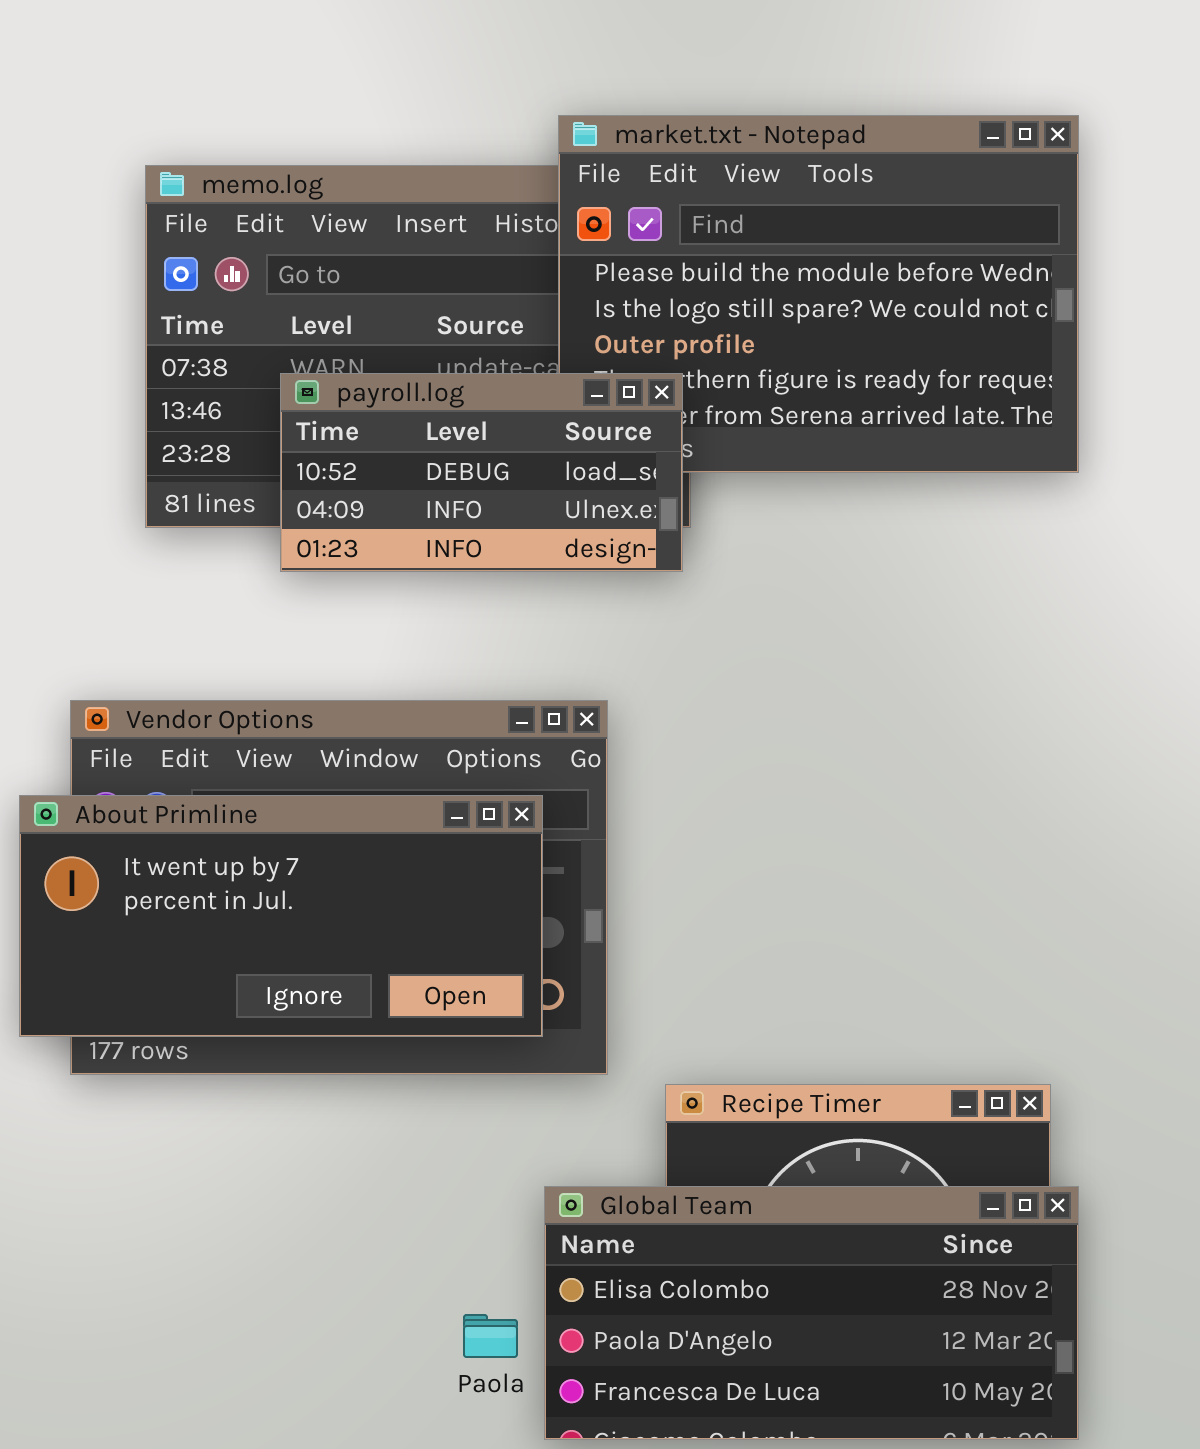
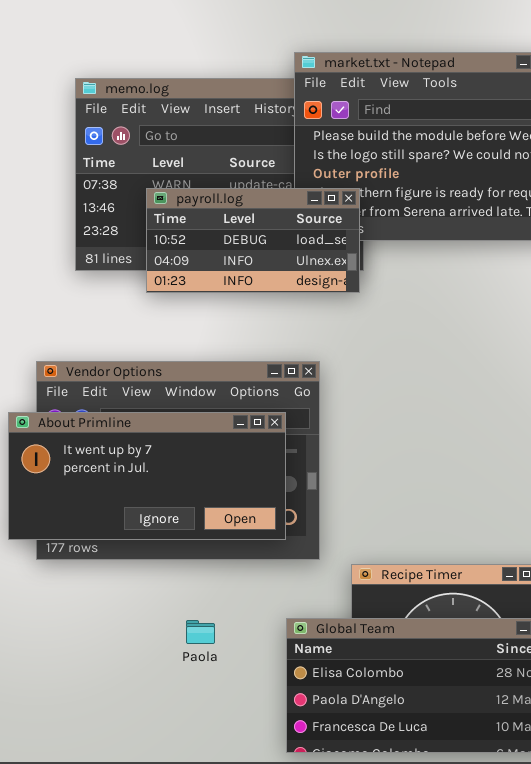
Paola: [463,1314,518,1358] -> [186,620,215,644], moved

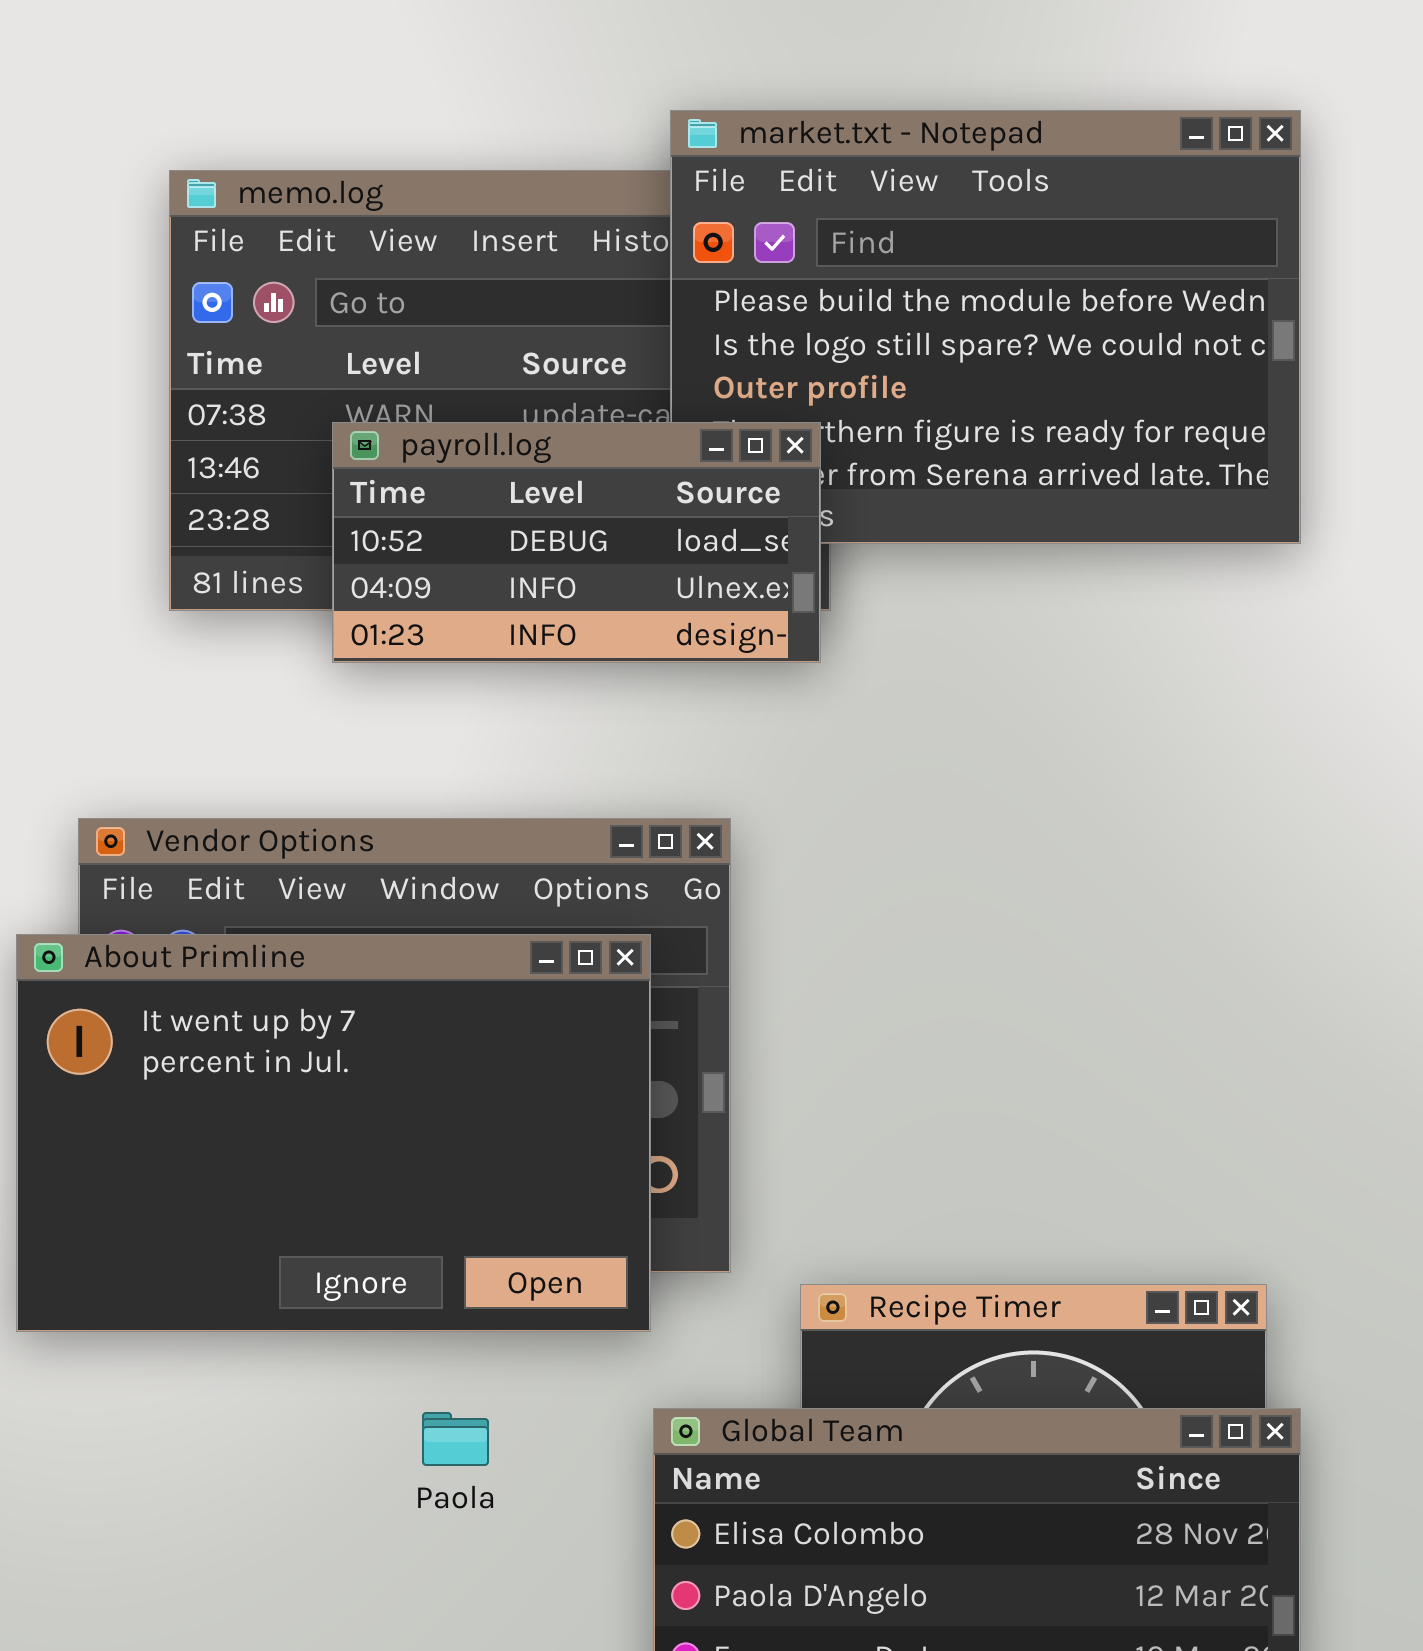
About Primline: [8,412,286,540] -> [16,934,651,1332], resized

